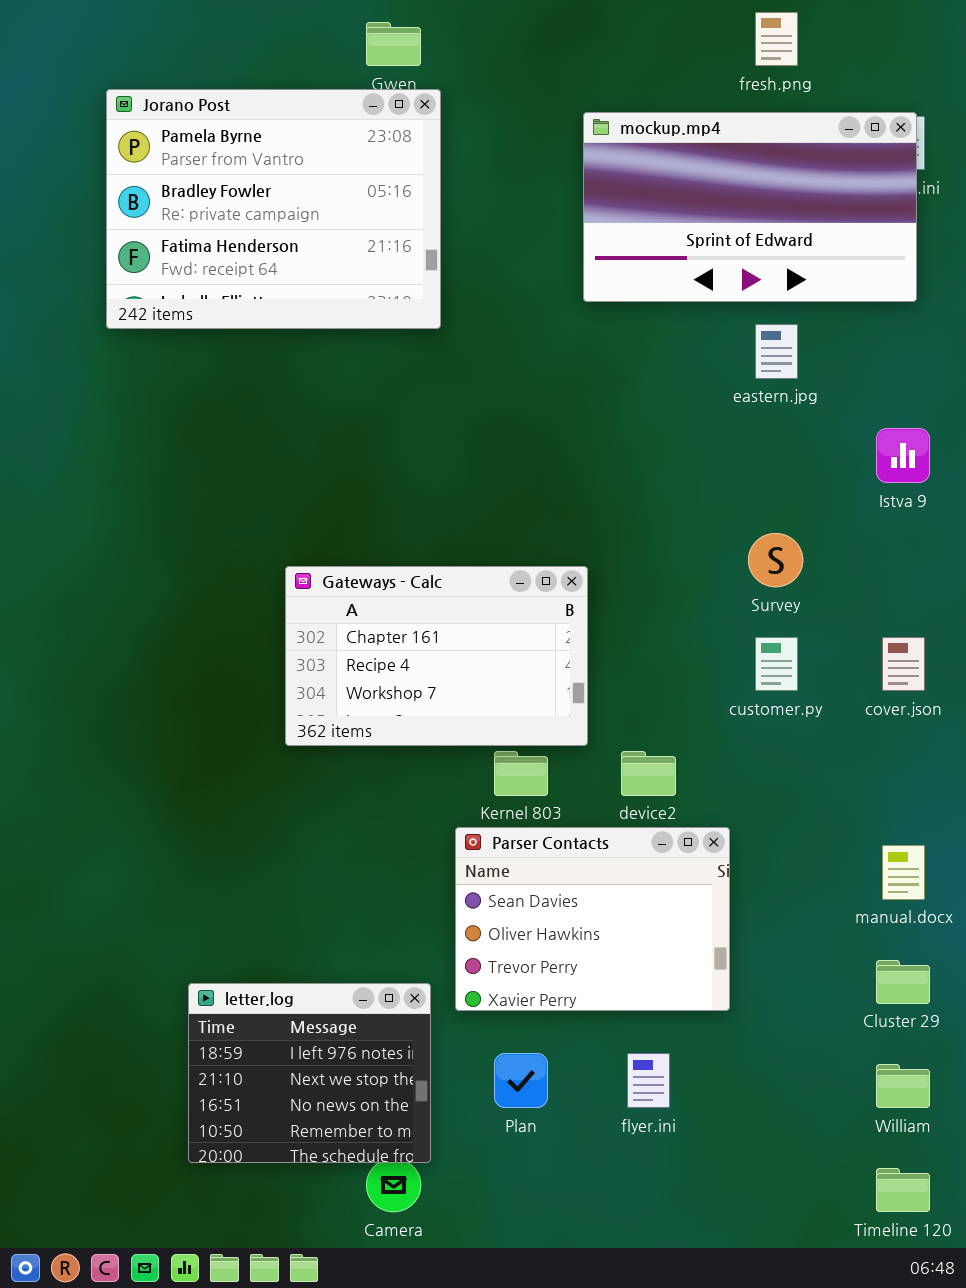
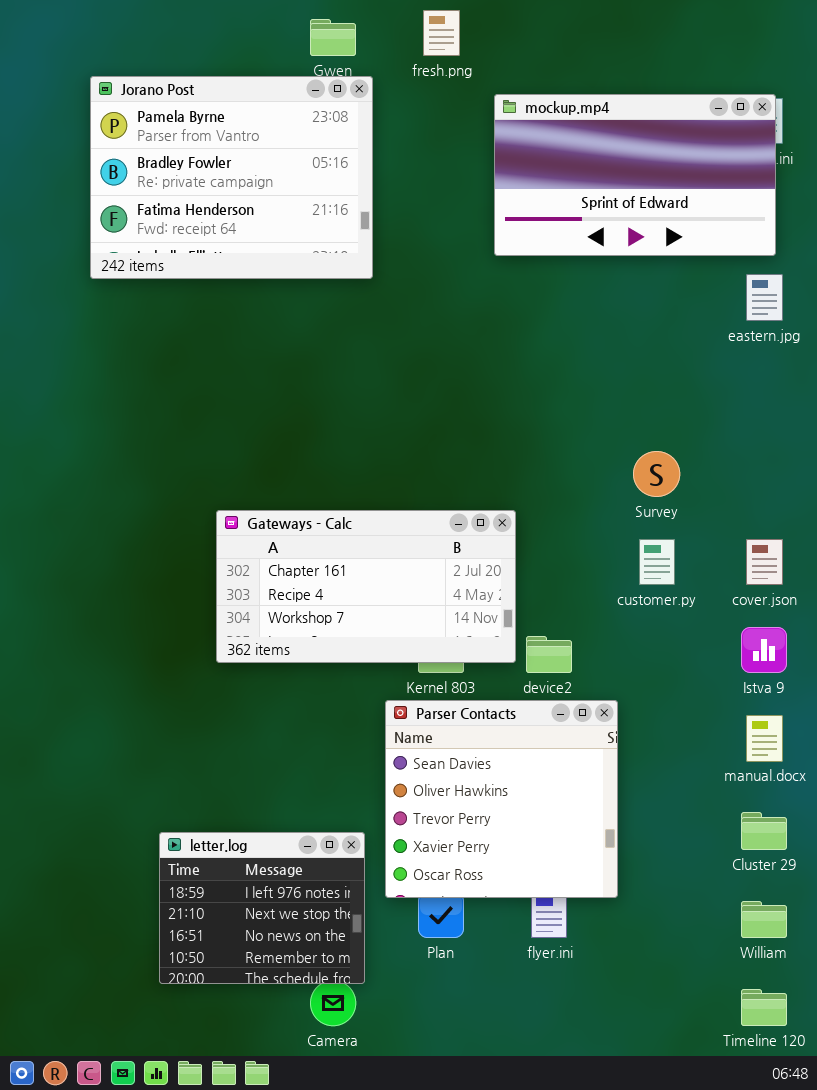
fresh.png: [755,12,798,66] -> [423,10,460,56], moved
eastern.jpg: [755,324,798,379] -> [746,274,783,321], moved
Istva 9: [876,428,930,483] -> [741,627,787,673], moved
Gateways - Calc: [285,566,588,746] -> [216,510,516,663], moved, resized
Parser Contacts: [455,827,730,1011] -> [385,700,618,898], resized

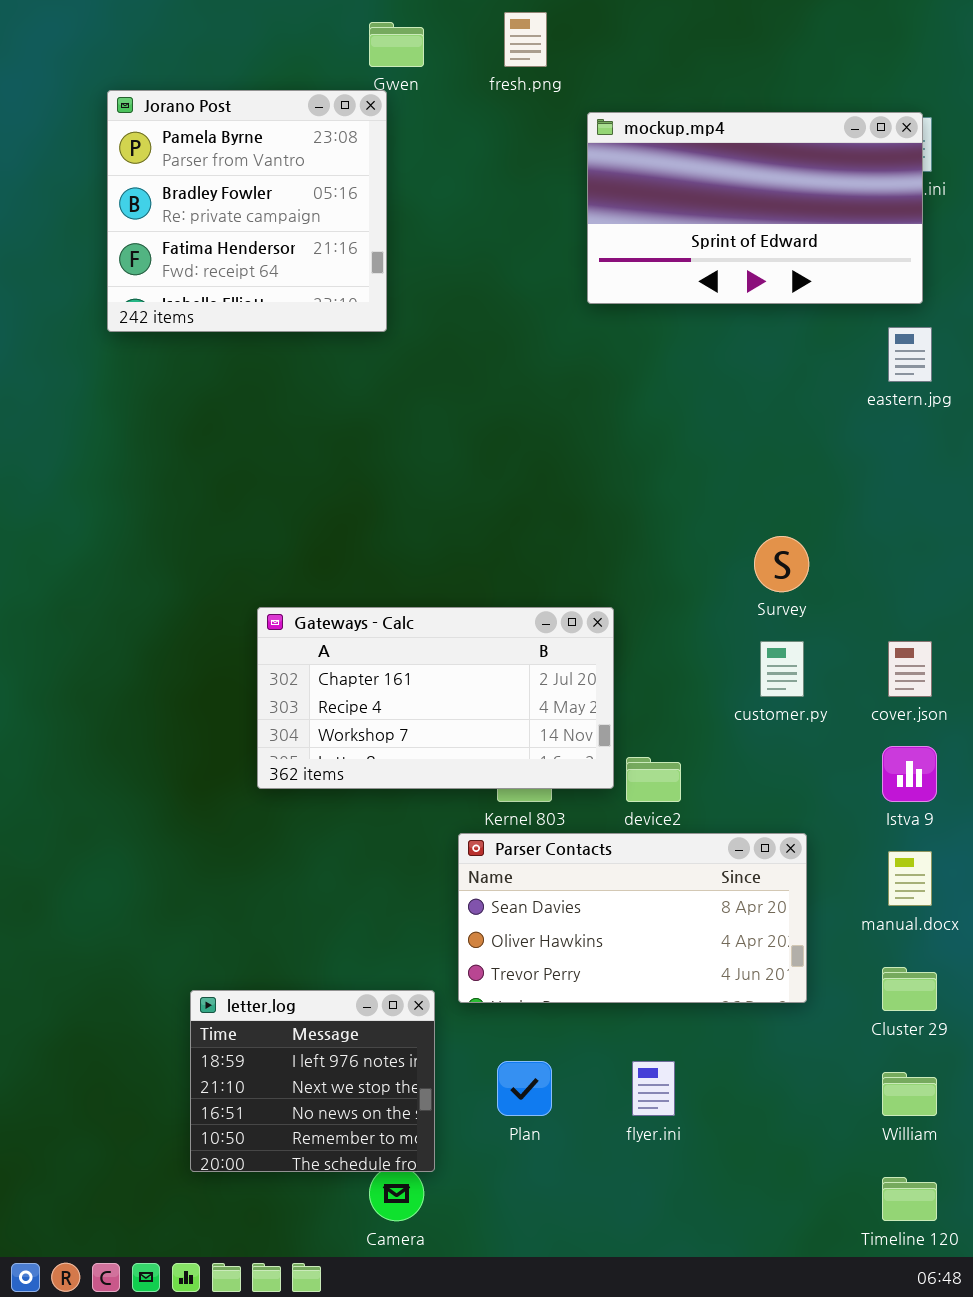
Jorano Post: [90,76,373,279] -> [107,90,387,332], resized
Parser Contacts: [385,700,618,898] -> [458,833,807,1003], resized

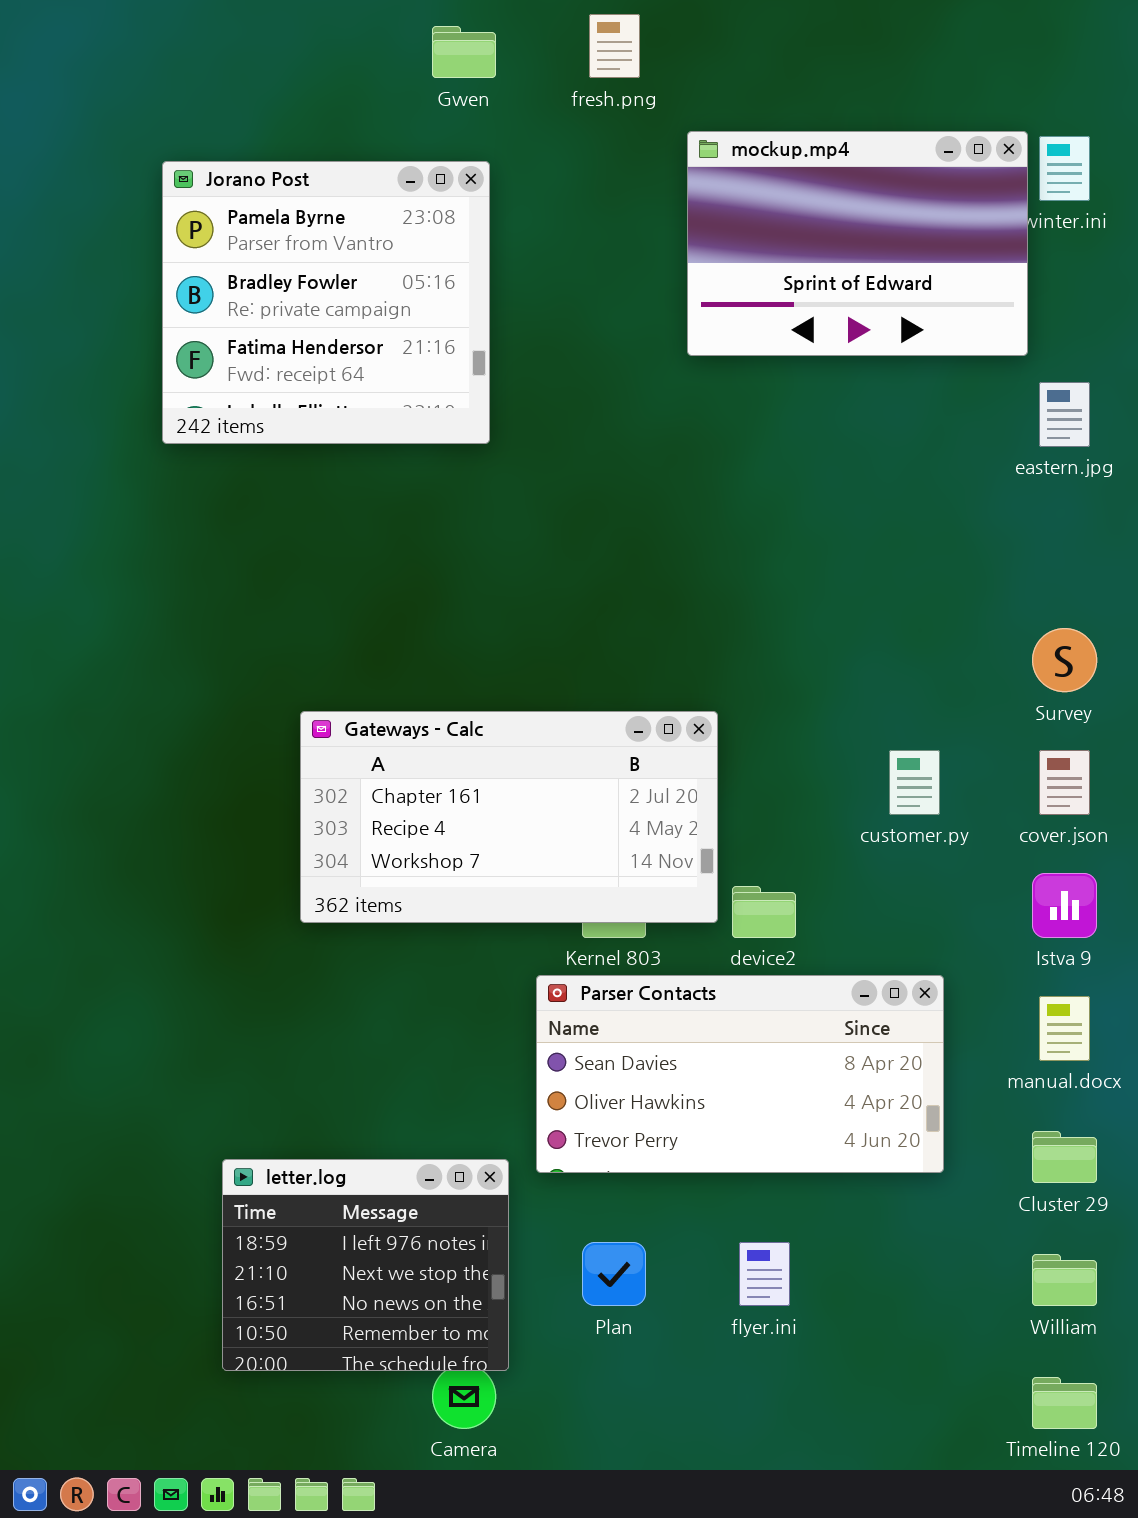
Jorano Post: [107,90,387,332] -> [162,161,490,444], moved
mockup.mp4: [587,112,923,304] -> [687,131,1028,356], resized
Survey: [754,536,809,592] -> [1032,628,1097,692], moved

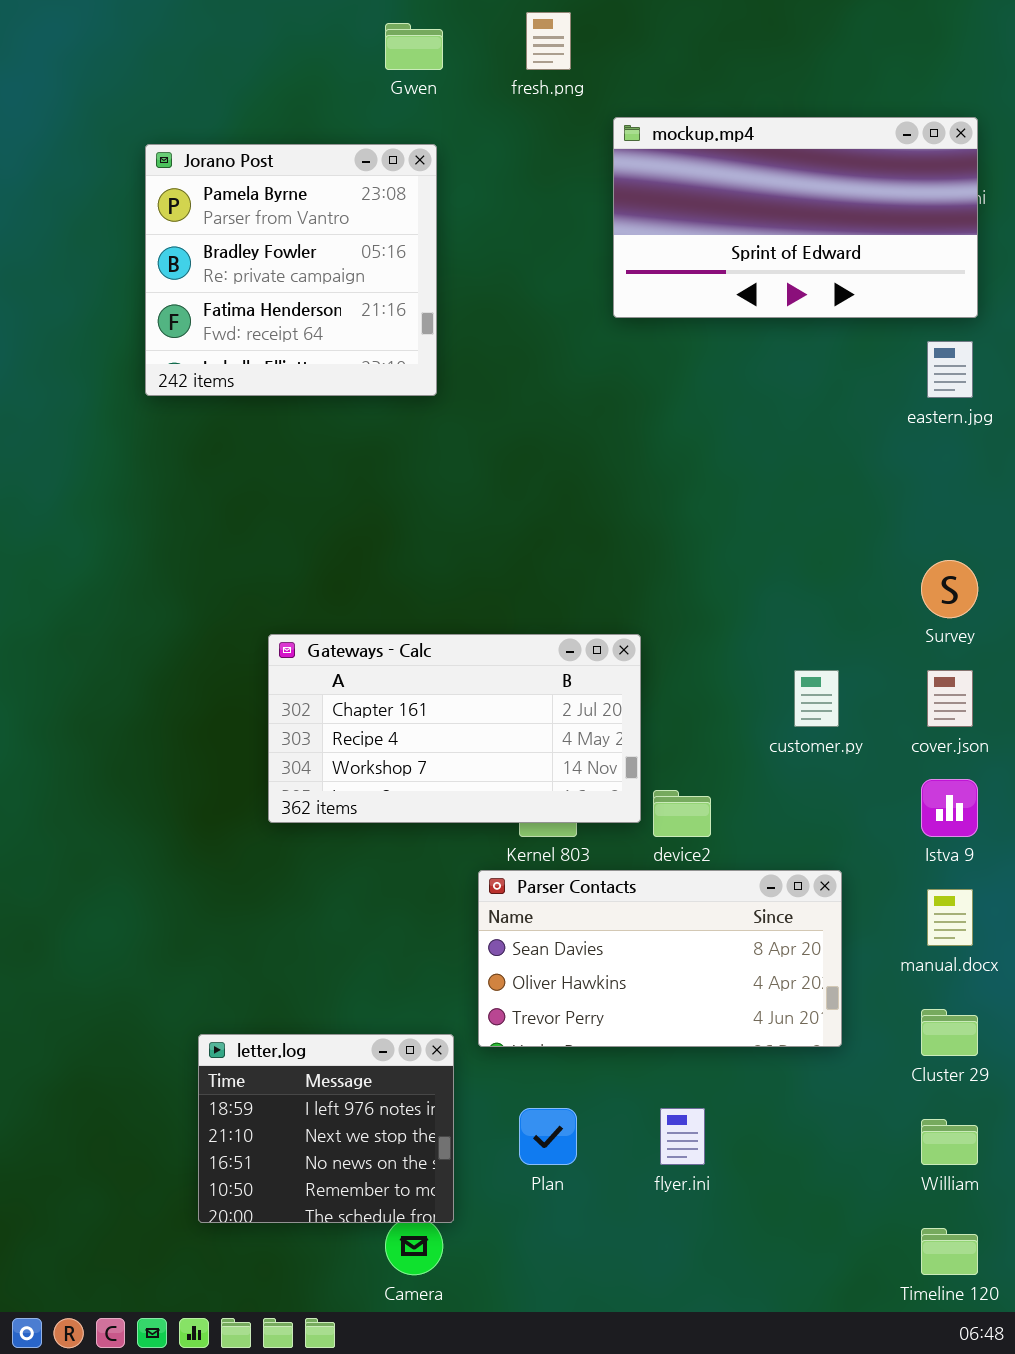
mockup.mp4: [687,131,1028,356] -> [613,117,978,318], resized

